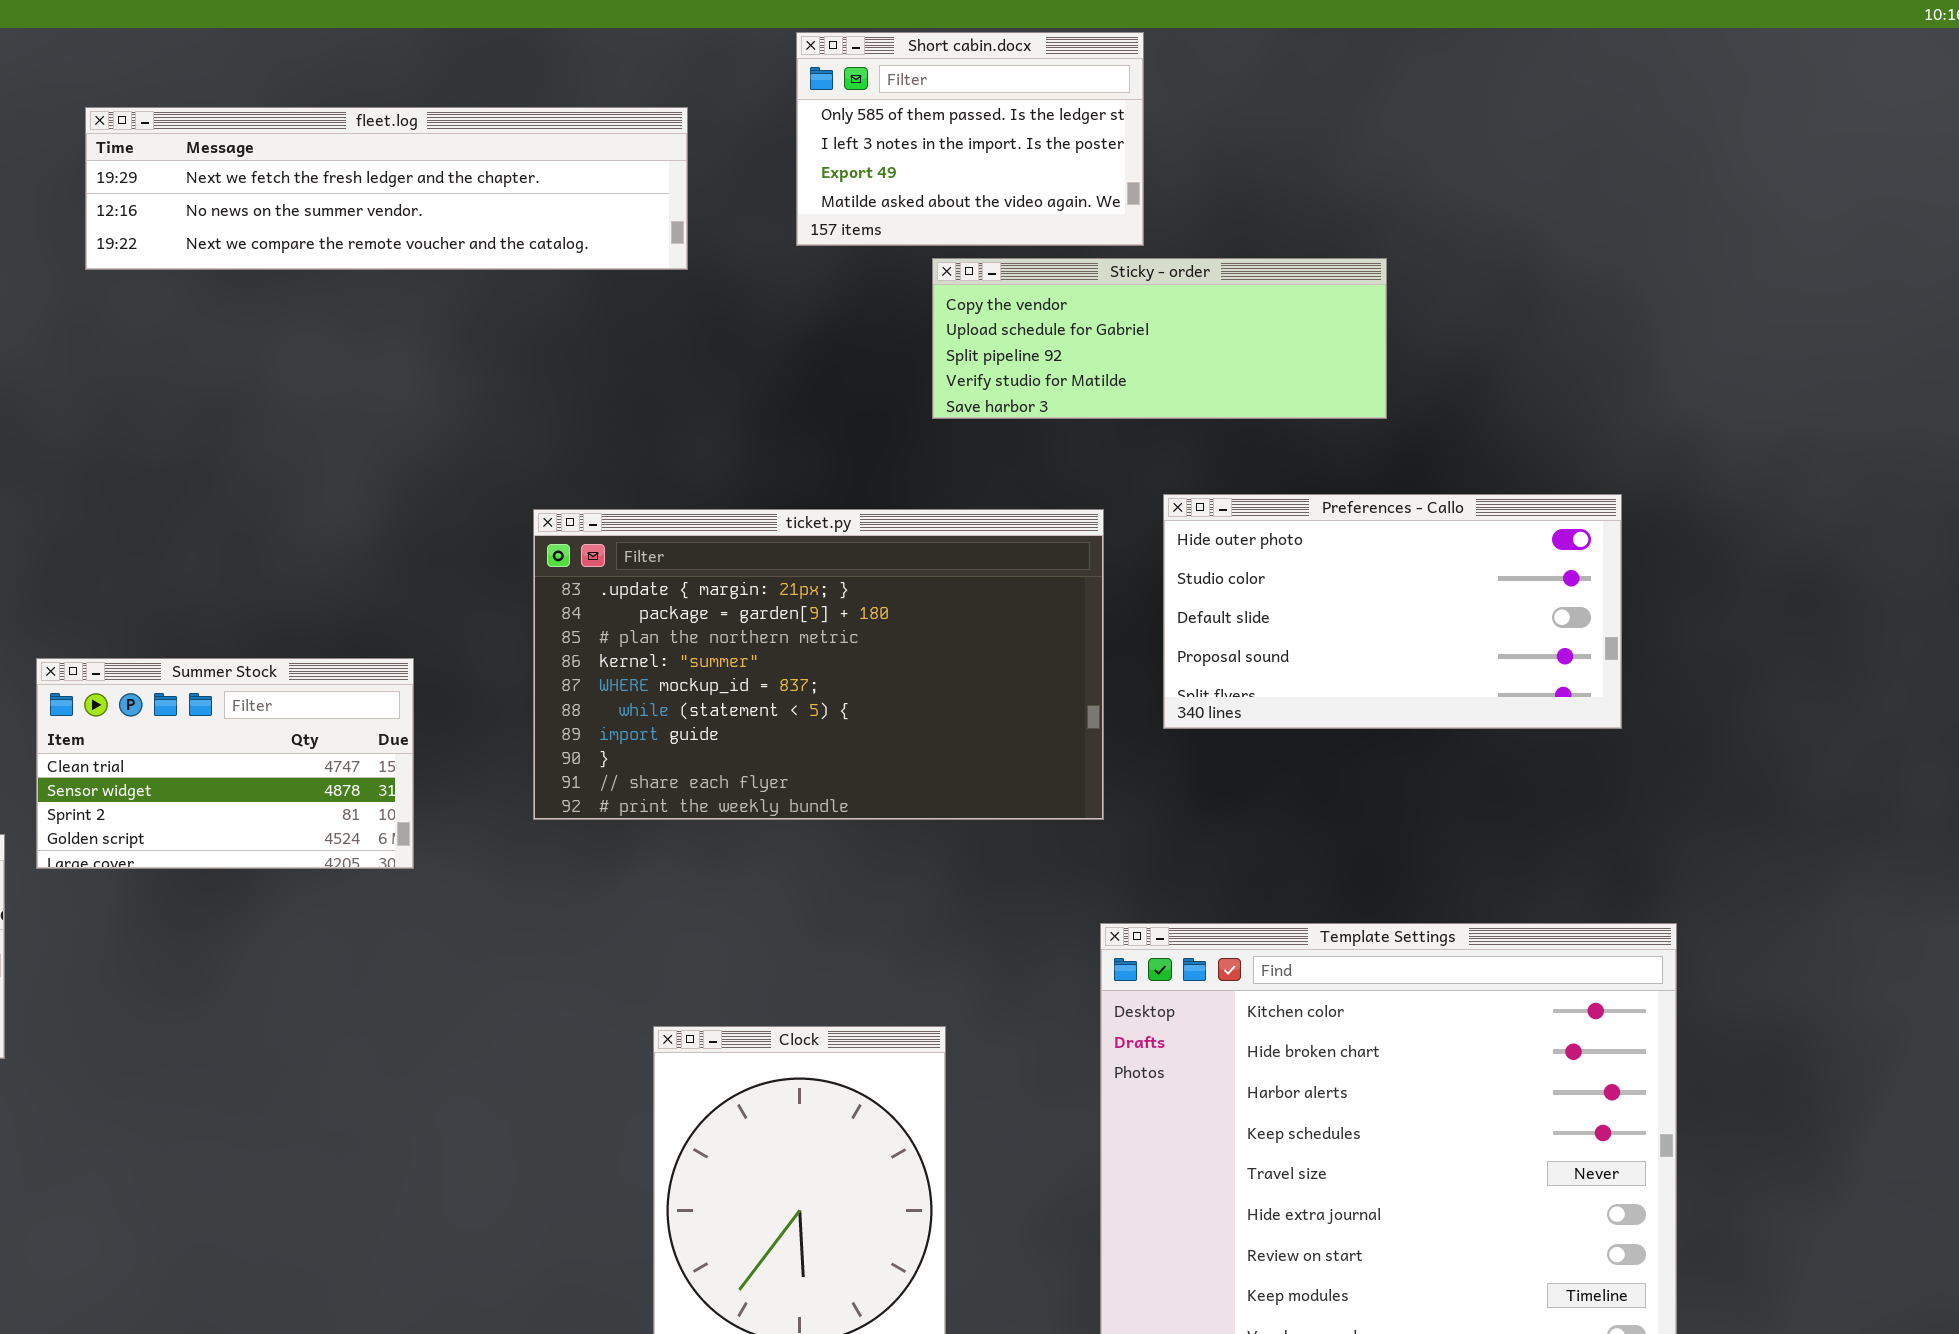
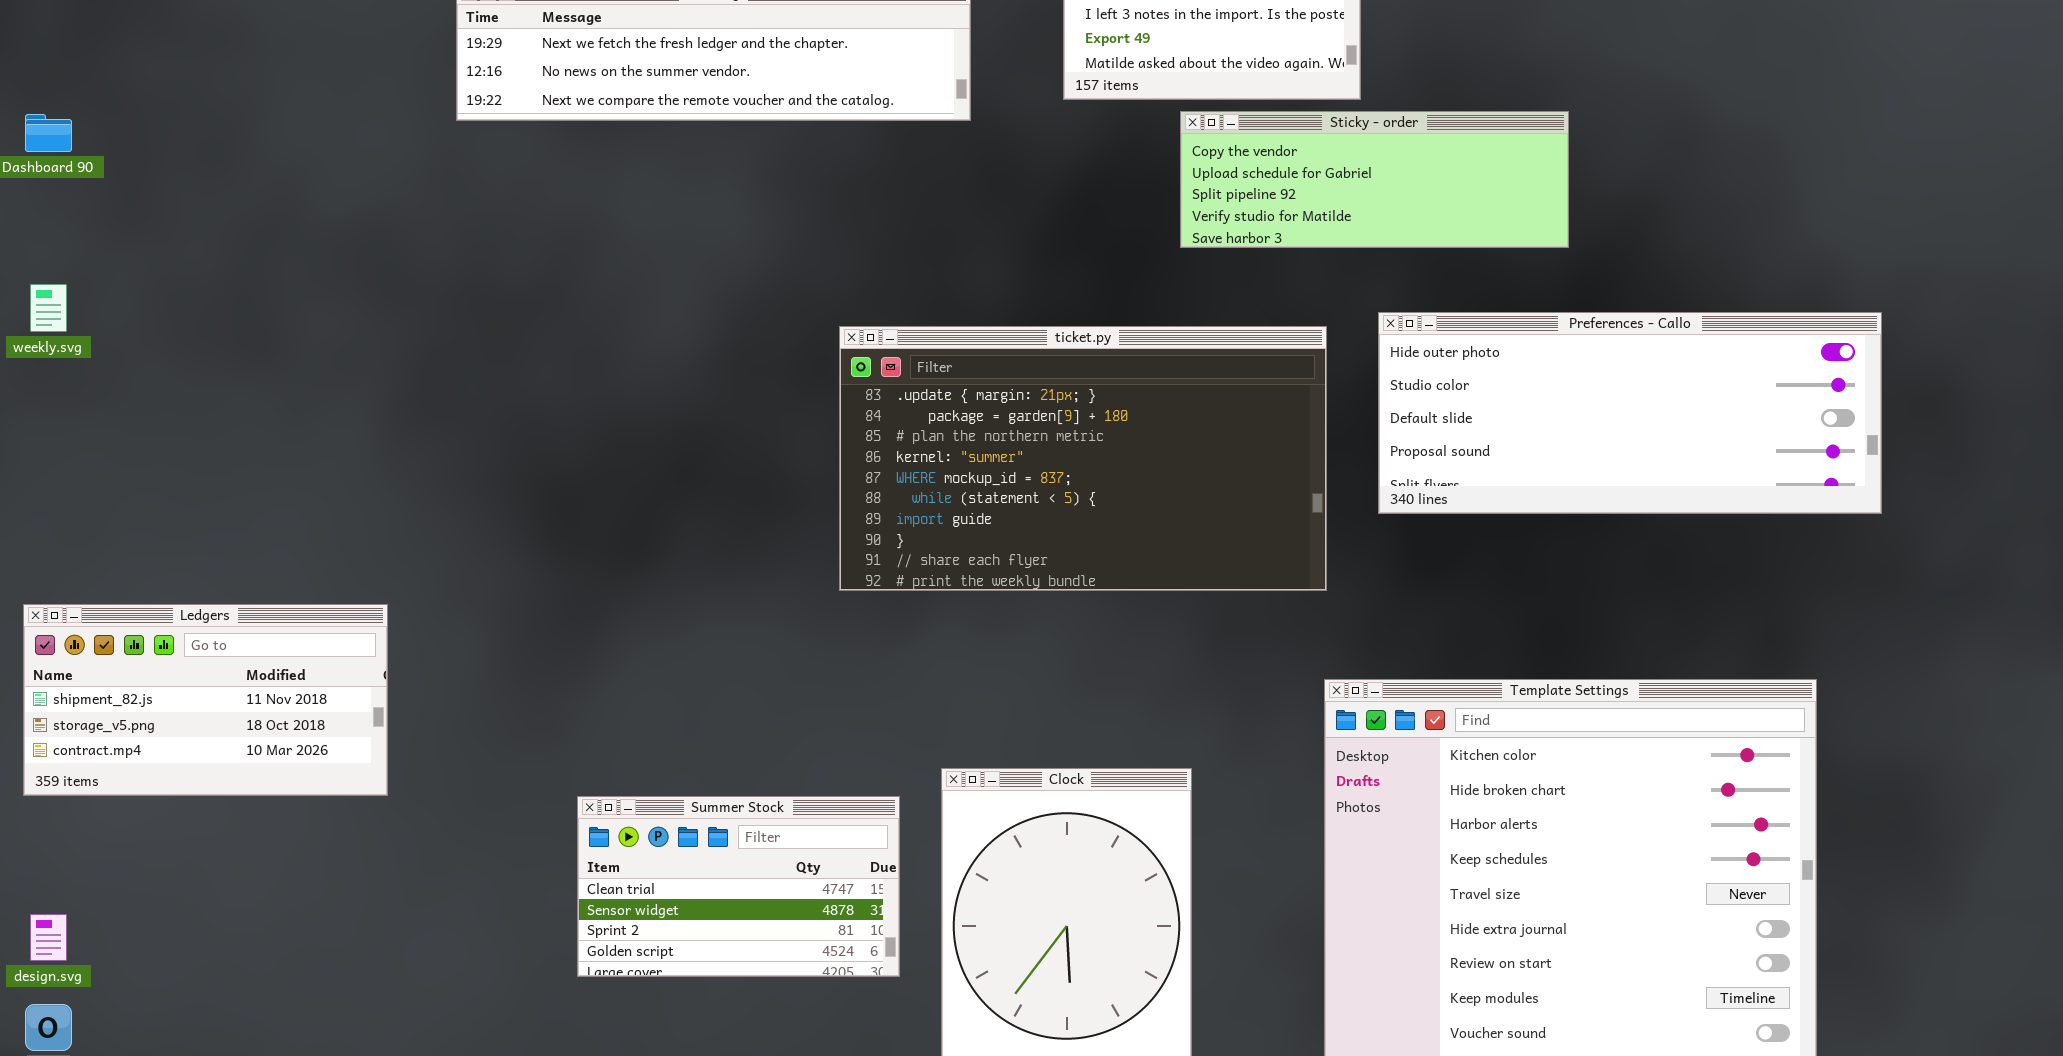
Preferences - Callo: [1163,494,1622,729] -> [1378,312,1882,514], resized
Summer Stock: [36,658,414,869] -> [577,796,900,977], moved

